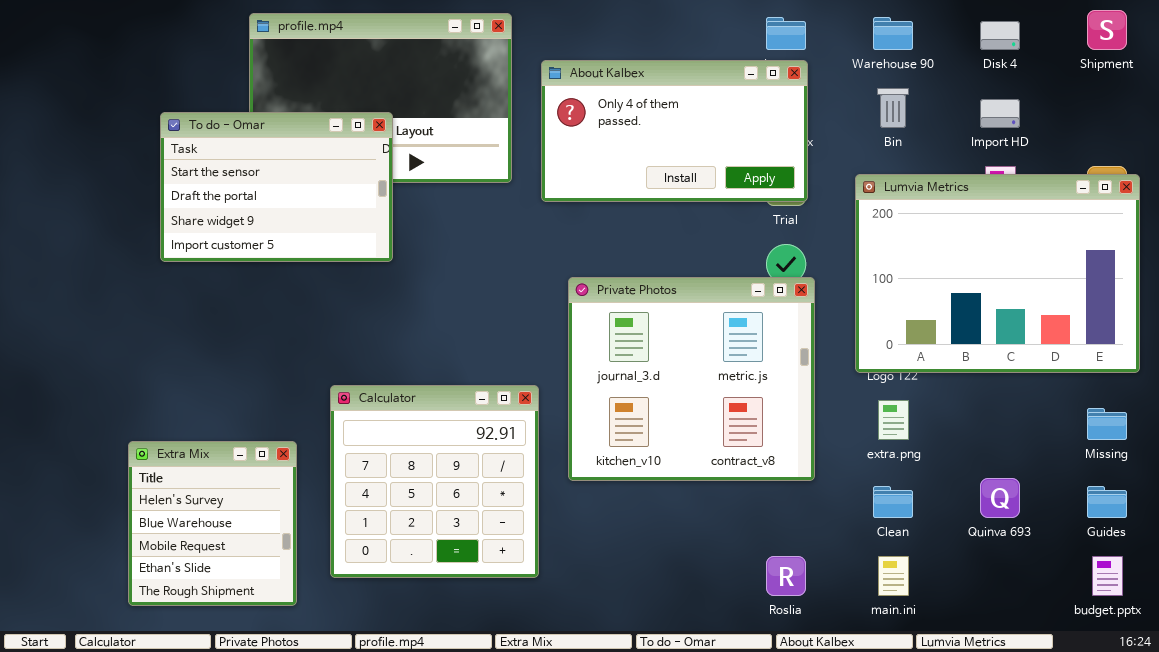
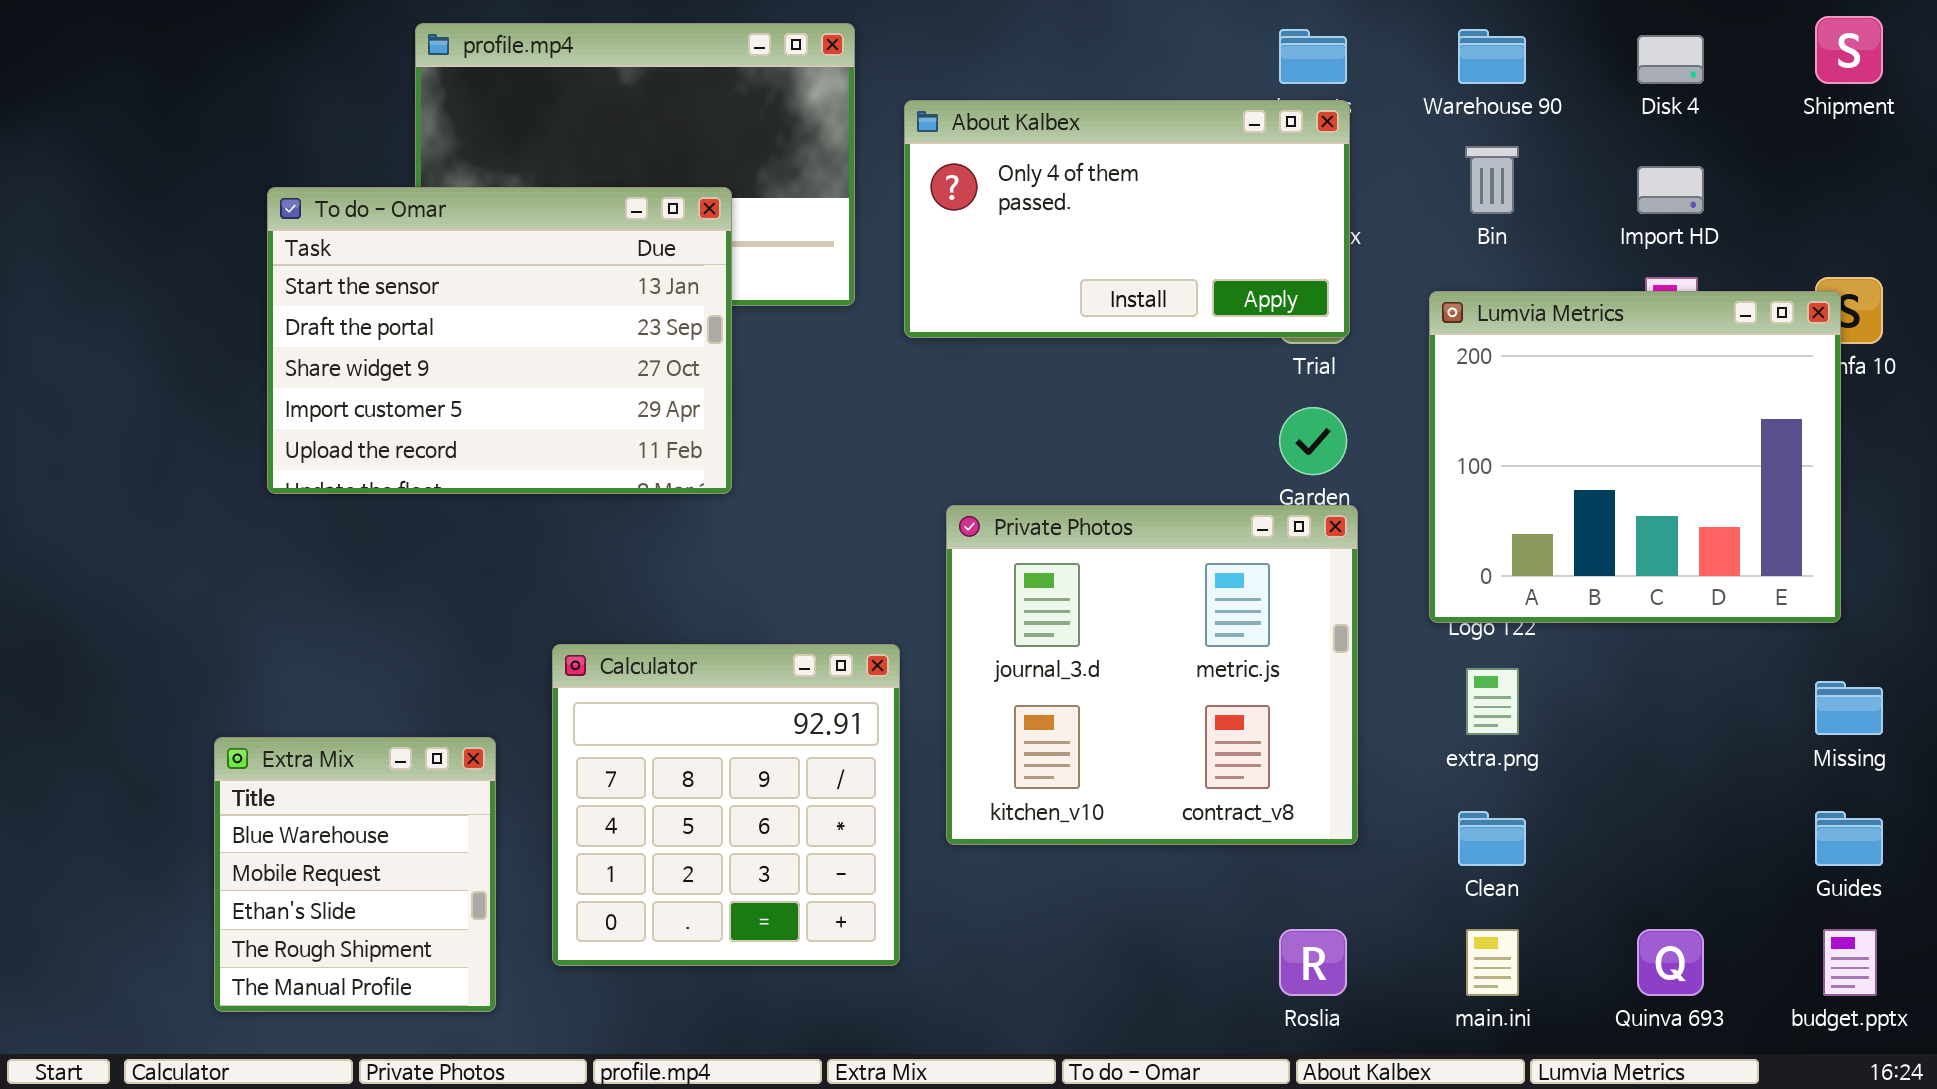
To do - Omar: [160,112,393,262] -> [267,187,732,494], resized
Lumvia Metrics: [855,174,1140,373] -> [1429,291,1841,623], resized
Private Photos: [568,277,815,481] -> [946,505,1358,845], moved
Extra Mix: [128,441,297,606] -> [214,737,496,1012], scrolled down 1 row
Quinva 693: [980,478,1020,518] -> [1637,929,1704,996], moved

